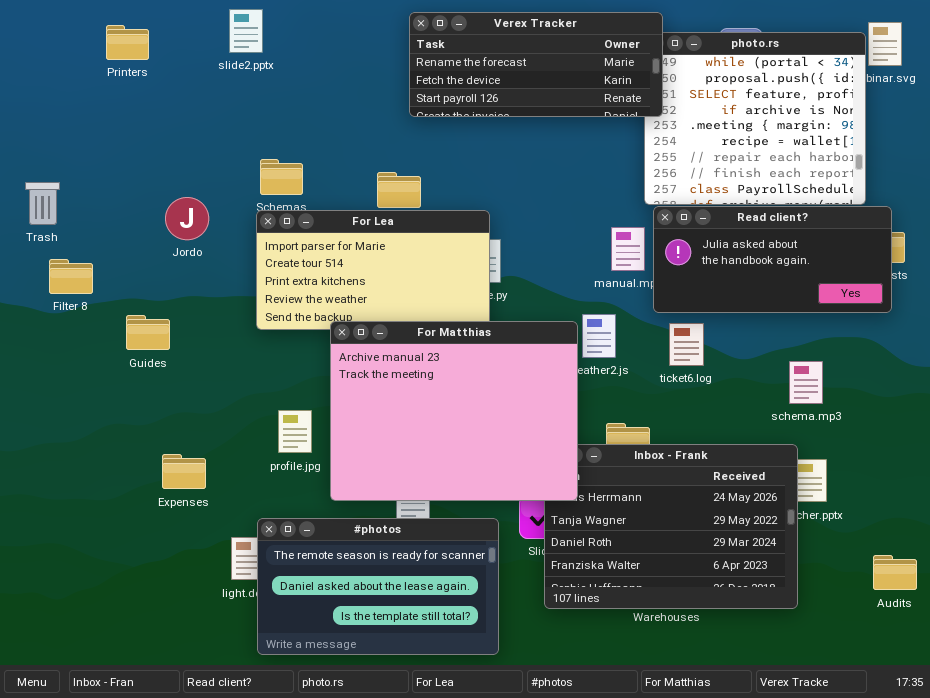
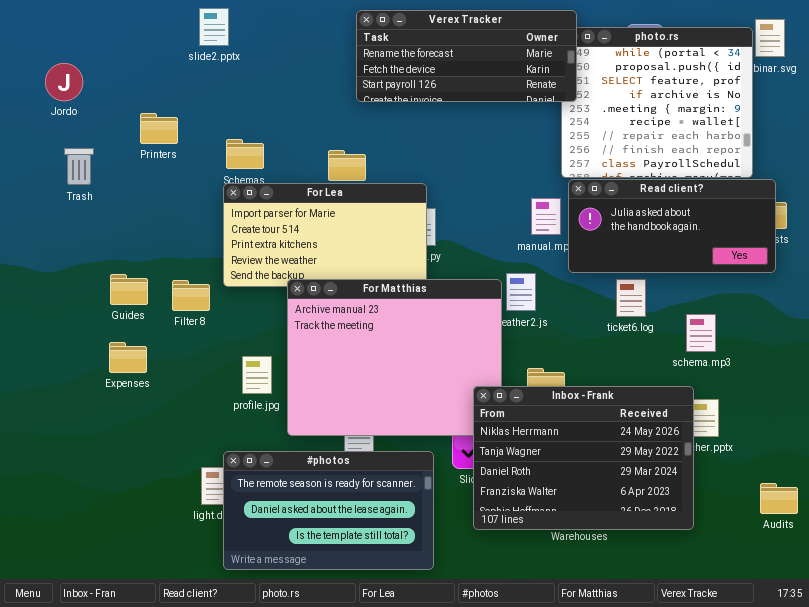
Printers: [106,25,149,60] -> [140,113,178,144], moved
Trash: [25,182,60,225] -> [64,148,94,185], moved
Jordo: [165,197,209,240] -> [45,63,83,101], moved
Filter 8: [49,259,93,294] -> [172,280,210,311], moved
ticket6.log: [669,323,704,366] -> [616,279,646,317], moved
Inbox - Frank: [544,444,798,609] -> [473,386,694,530], raised
Expenses: [162,454,206,489] -> [109,342,147,373], moved

